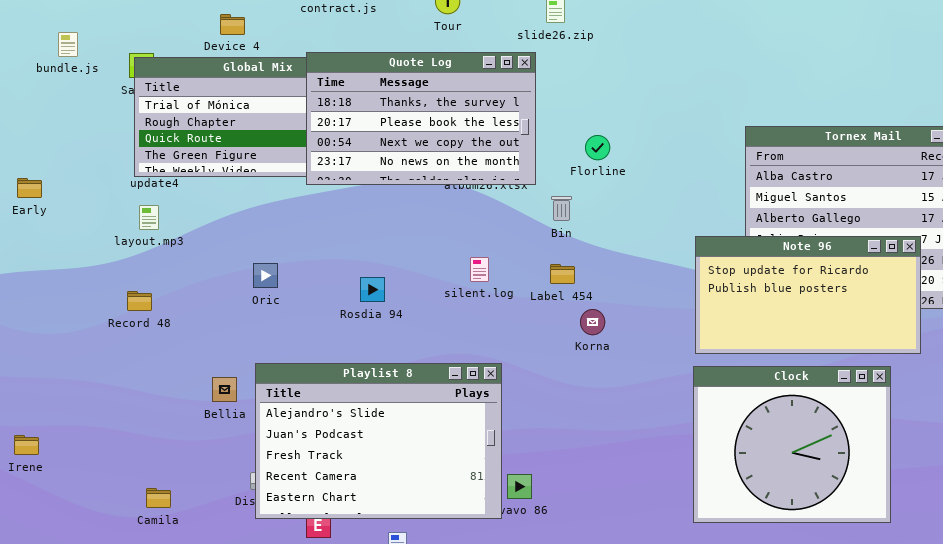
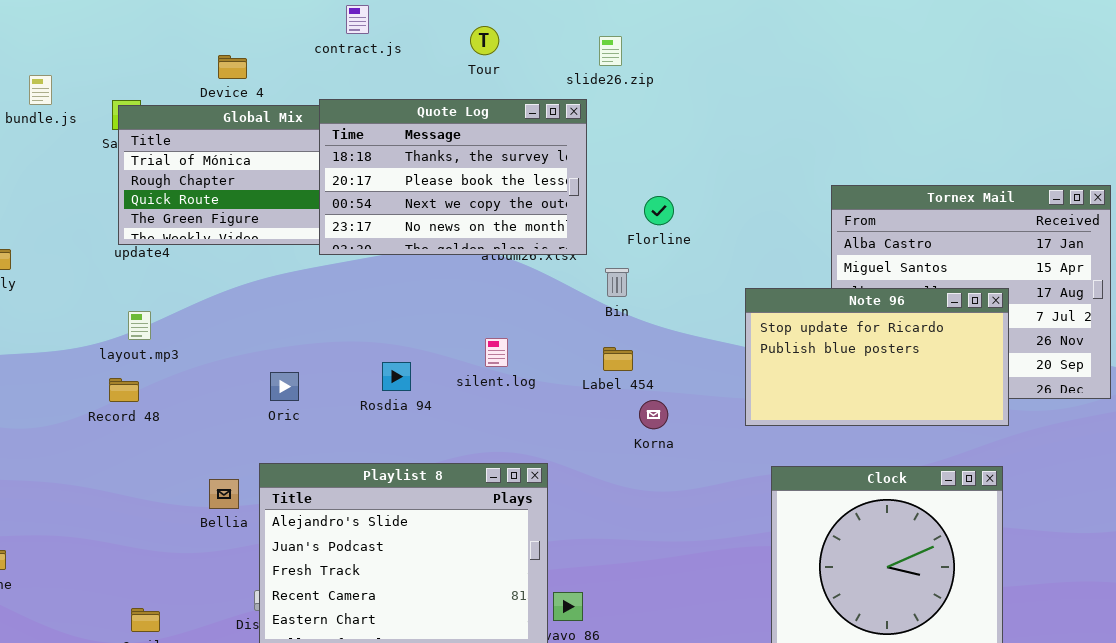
layout.mp3: [139,205,159,230] -> [128,311,151,340], moved
Note 96: [695,236,921,354] -> [745,288,1009,426], moved
silent.log: [470,257,489,282] -> [485,338,508,367], moved
Oric: [253,263,278,288] -> [270,372,299,401], moved

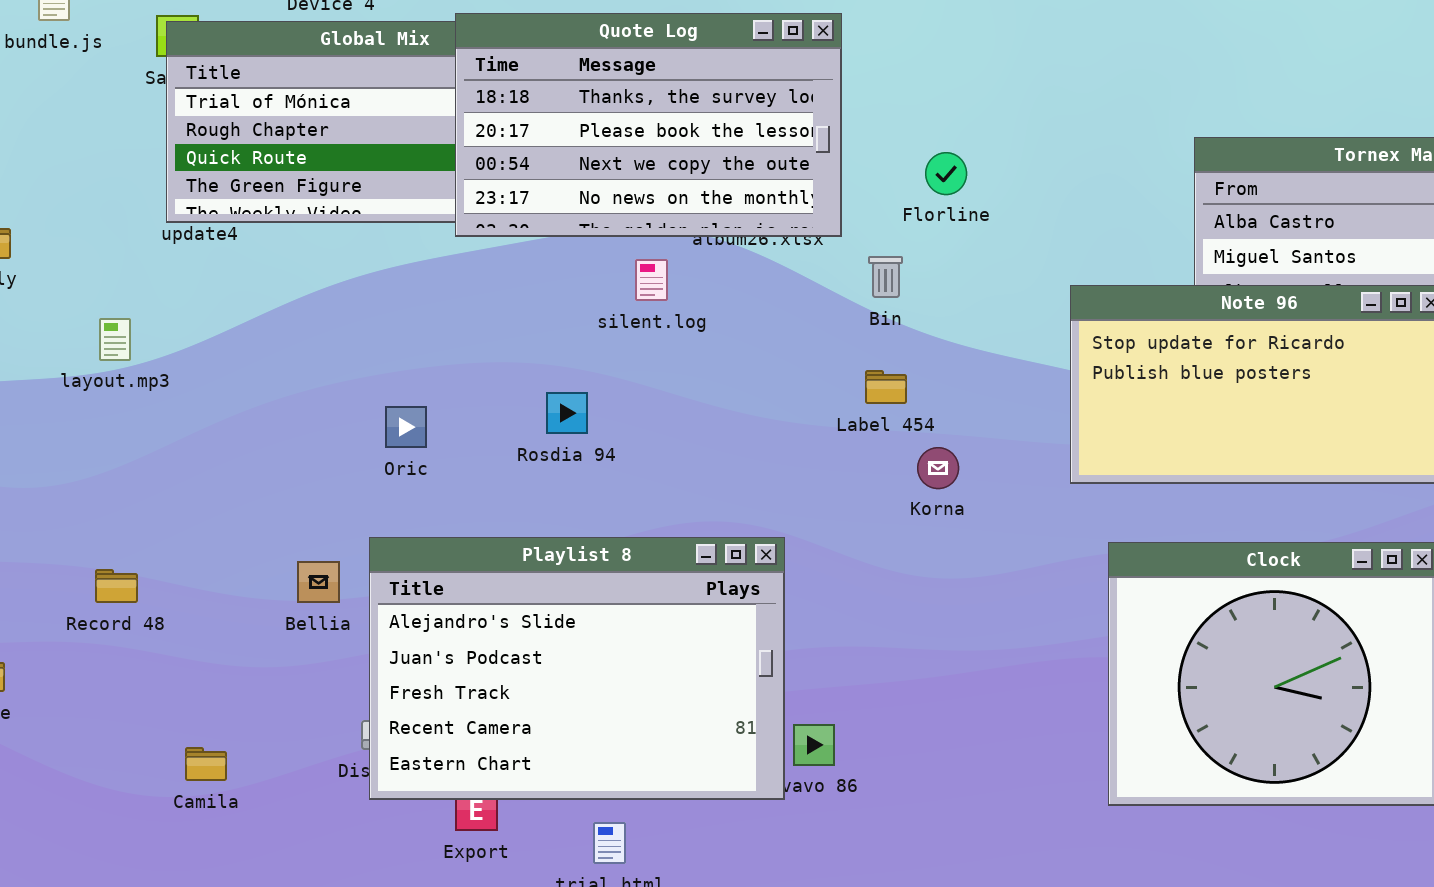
layout.mp3: [128,311,151,340] -> [99,318,131,361], moved
silent.log: [485,338,508,367] -> [635,259,668,301], moved
Record 48: [109,378,139,402] -> [95,569,138,603], moved

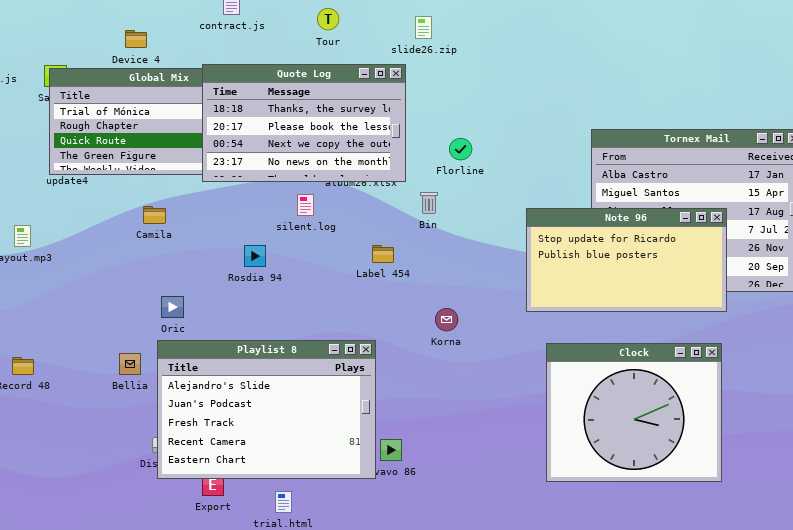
Label 454: [865,370,907,404] -> [372,245,394,263], moved
Rosdia 94: [546,392,588,434] -> [244,245,266,267], moved
Oric: [385,406,427,448] -> [161,296,184,318], moved
Korna: [917,447,959,489] -> [435,308,458,331], moved
Camila: [185,747,227,781] -> [143,206,166,224], moved

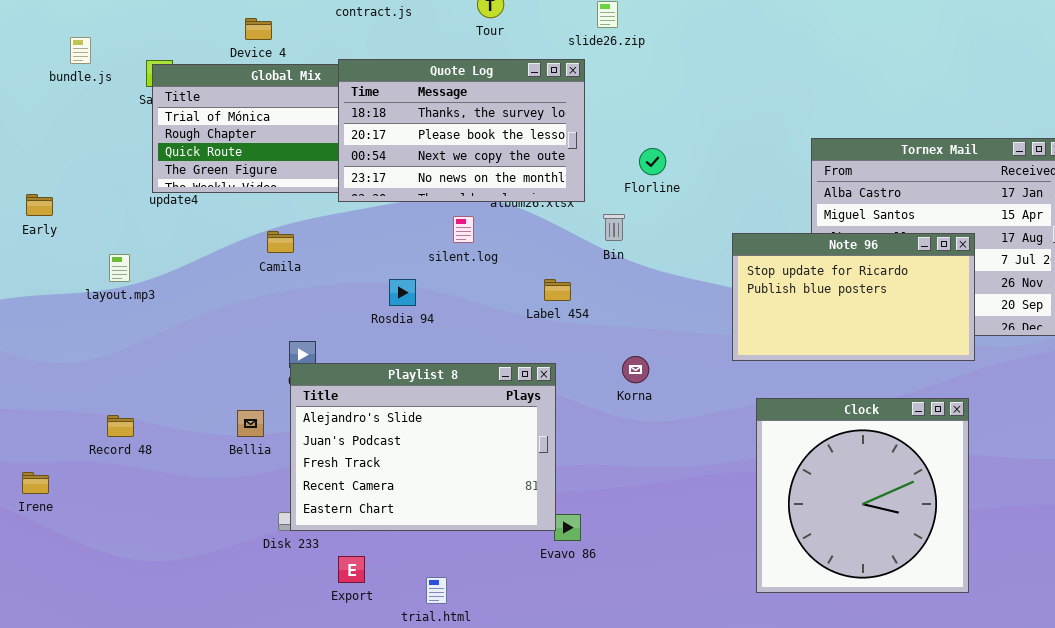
Playlist 8: [157,340,376,479] -> [290,363,556,531], moved
Clock: [546,343,722,482] -> [756,398,969,593], resized

